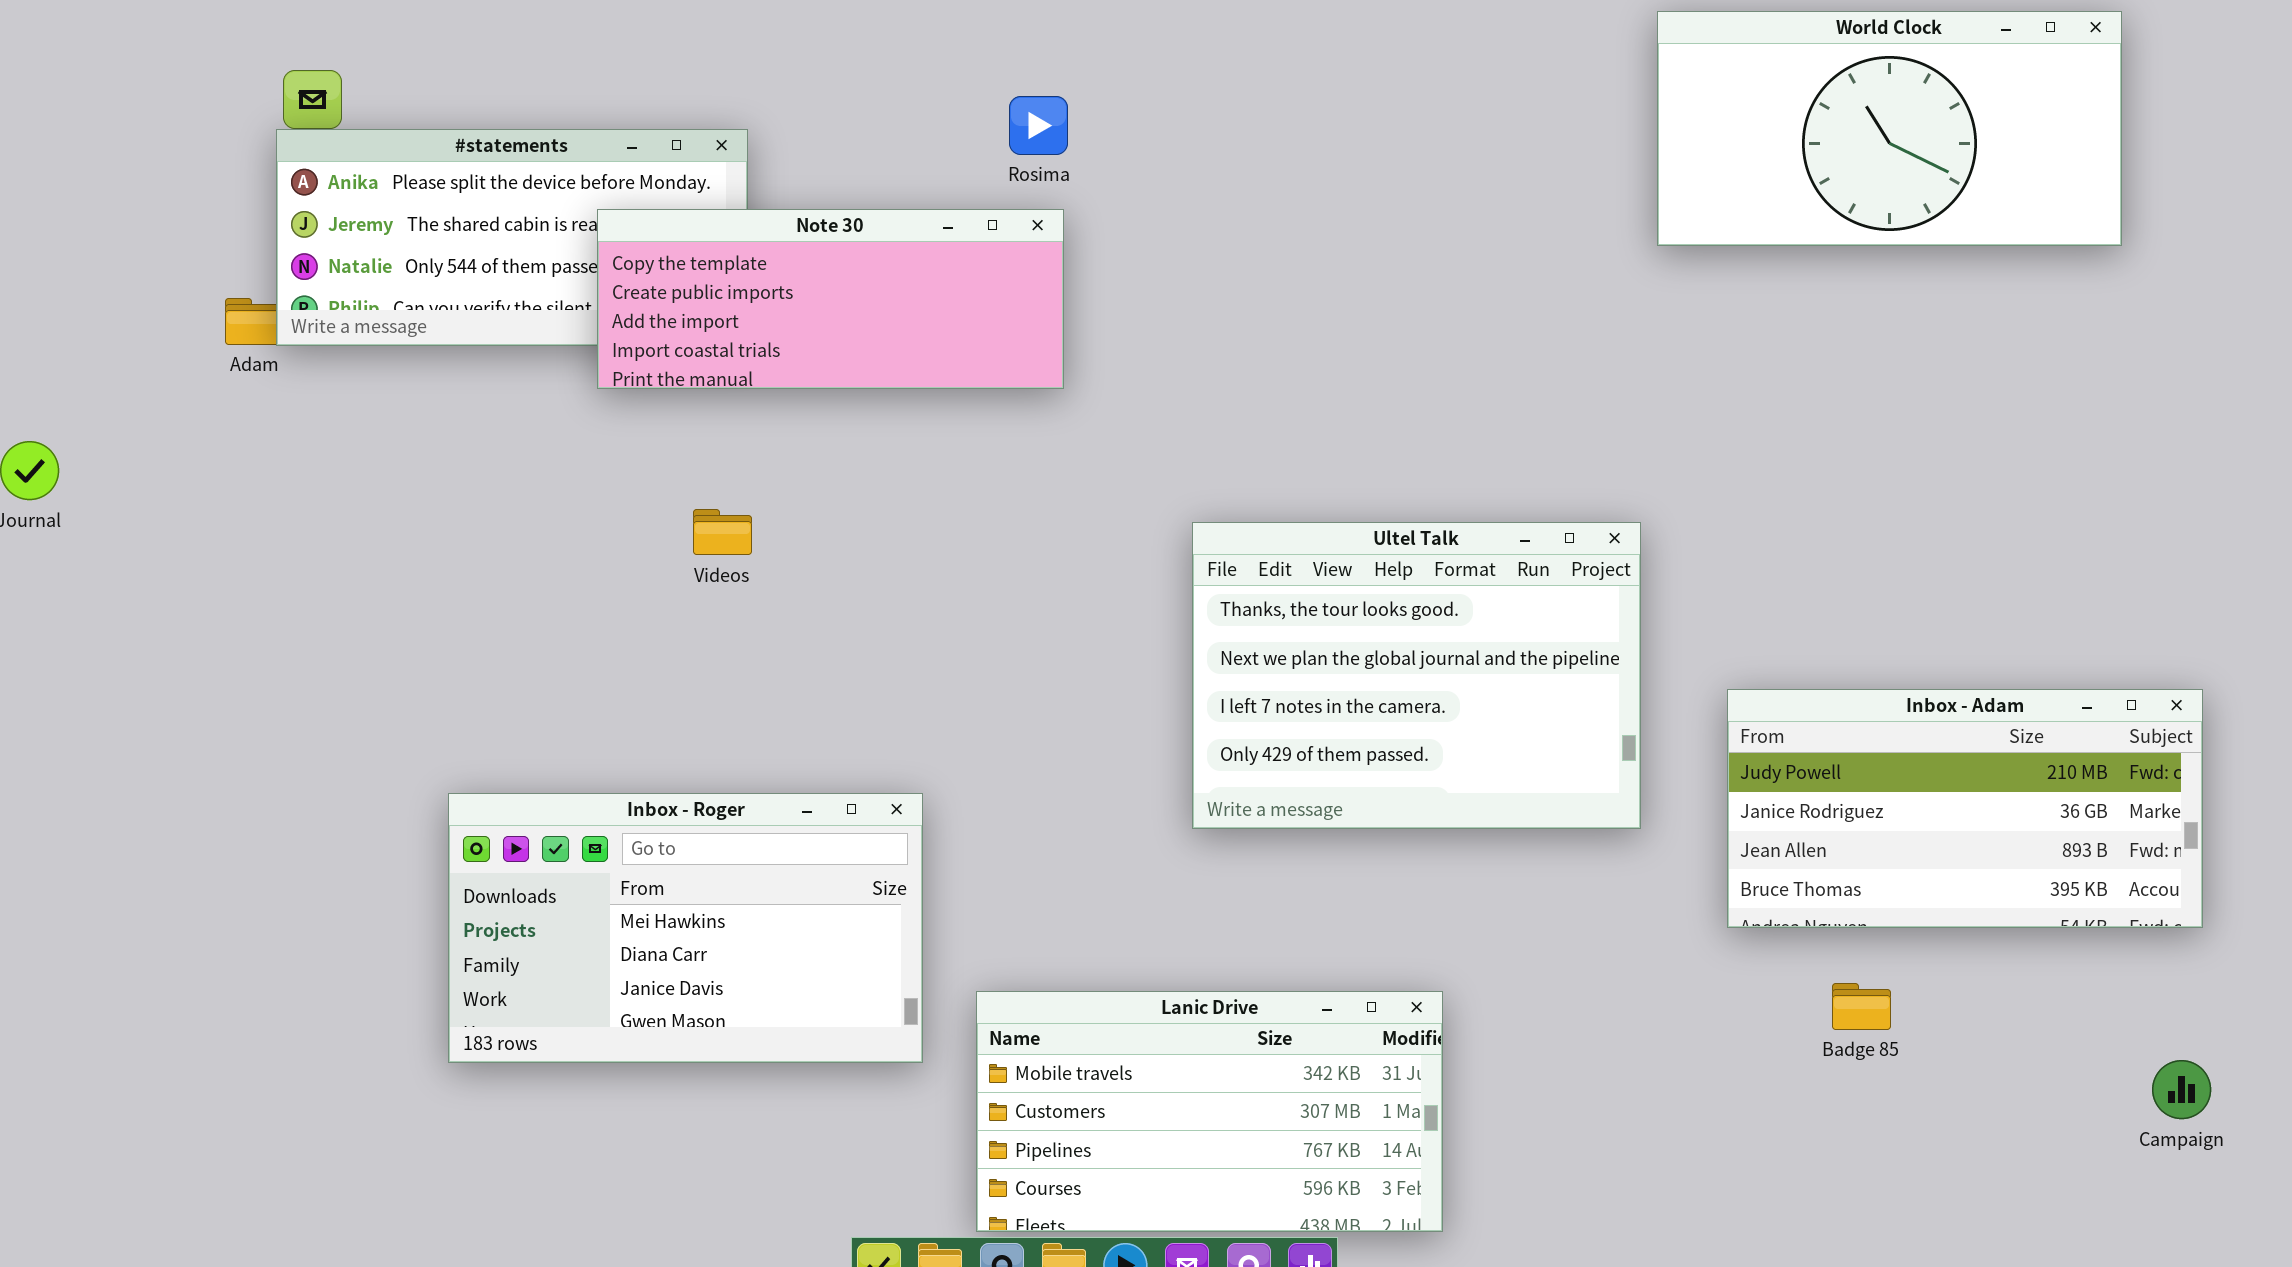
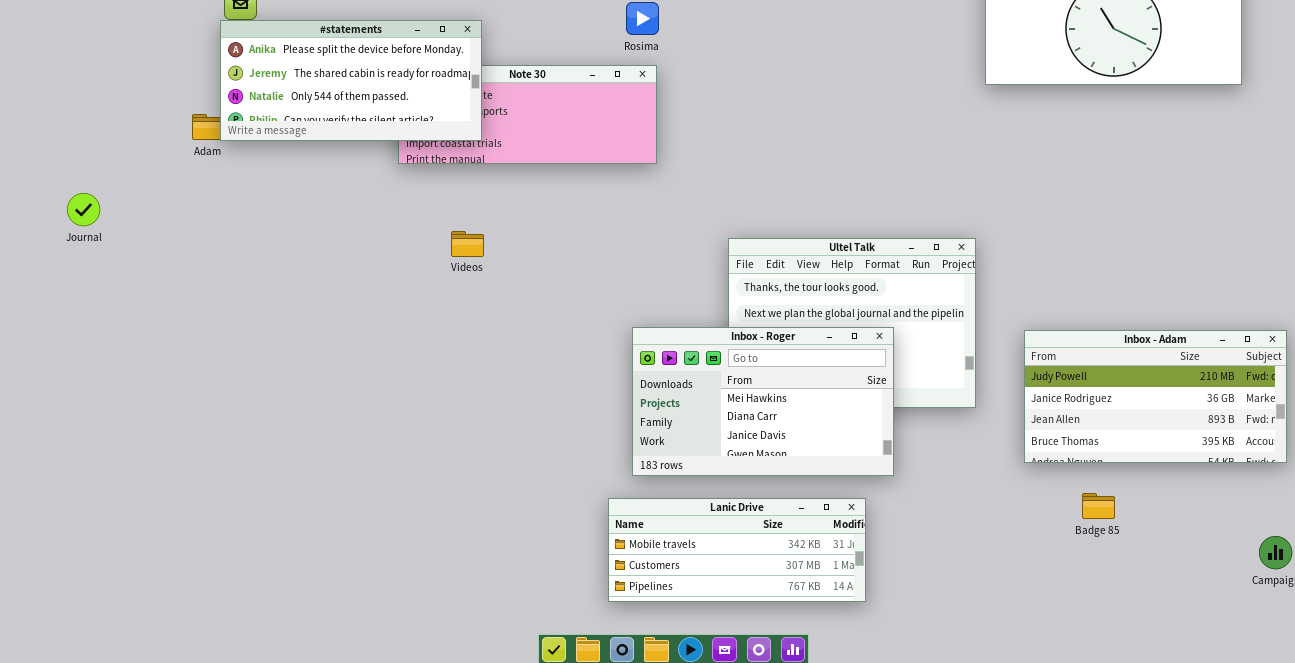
#statements: [276,129,748,346] -> [220,20,482,141], raised
Inbox - Roger: [448,793,923,1063] -> [632,327,894,476], moved
Lanic Drive: [976,991,1443,1232] -> [608,498,866,602], resized

